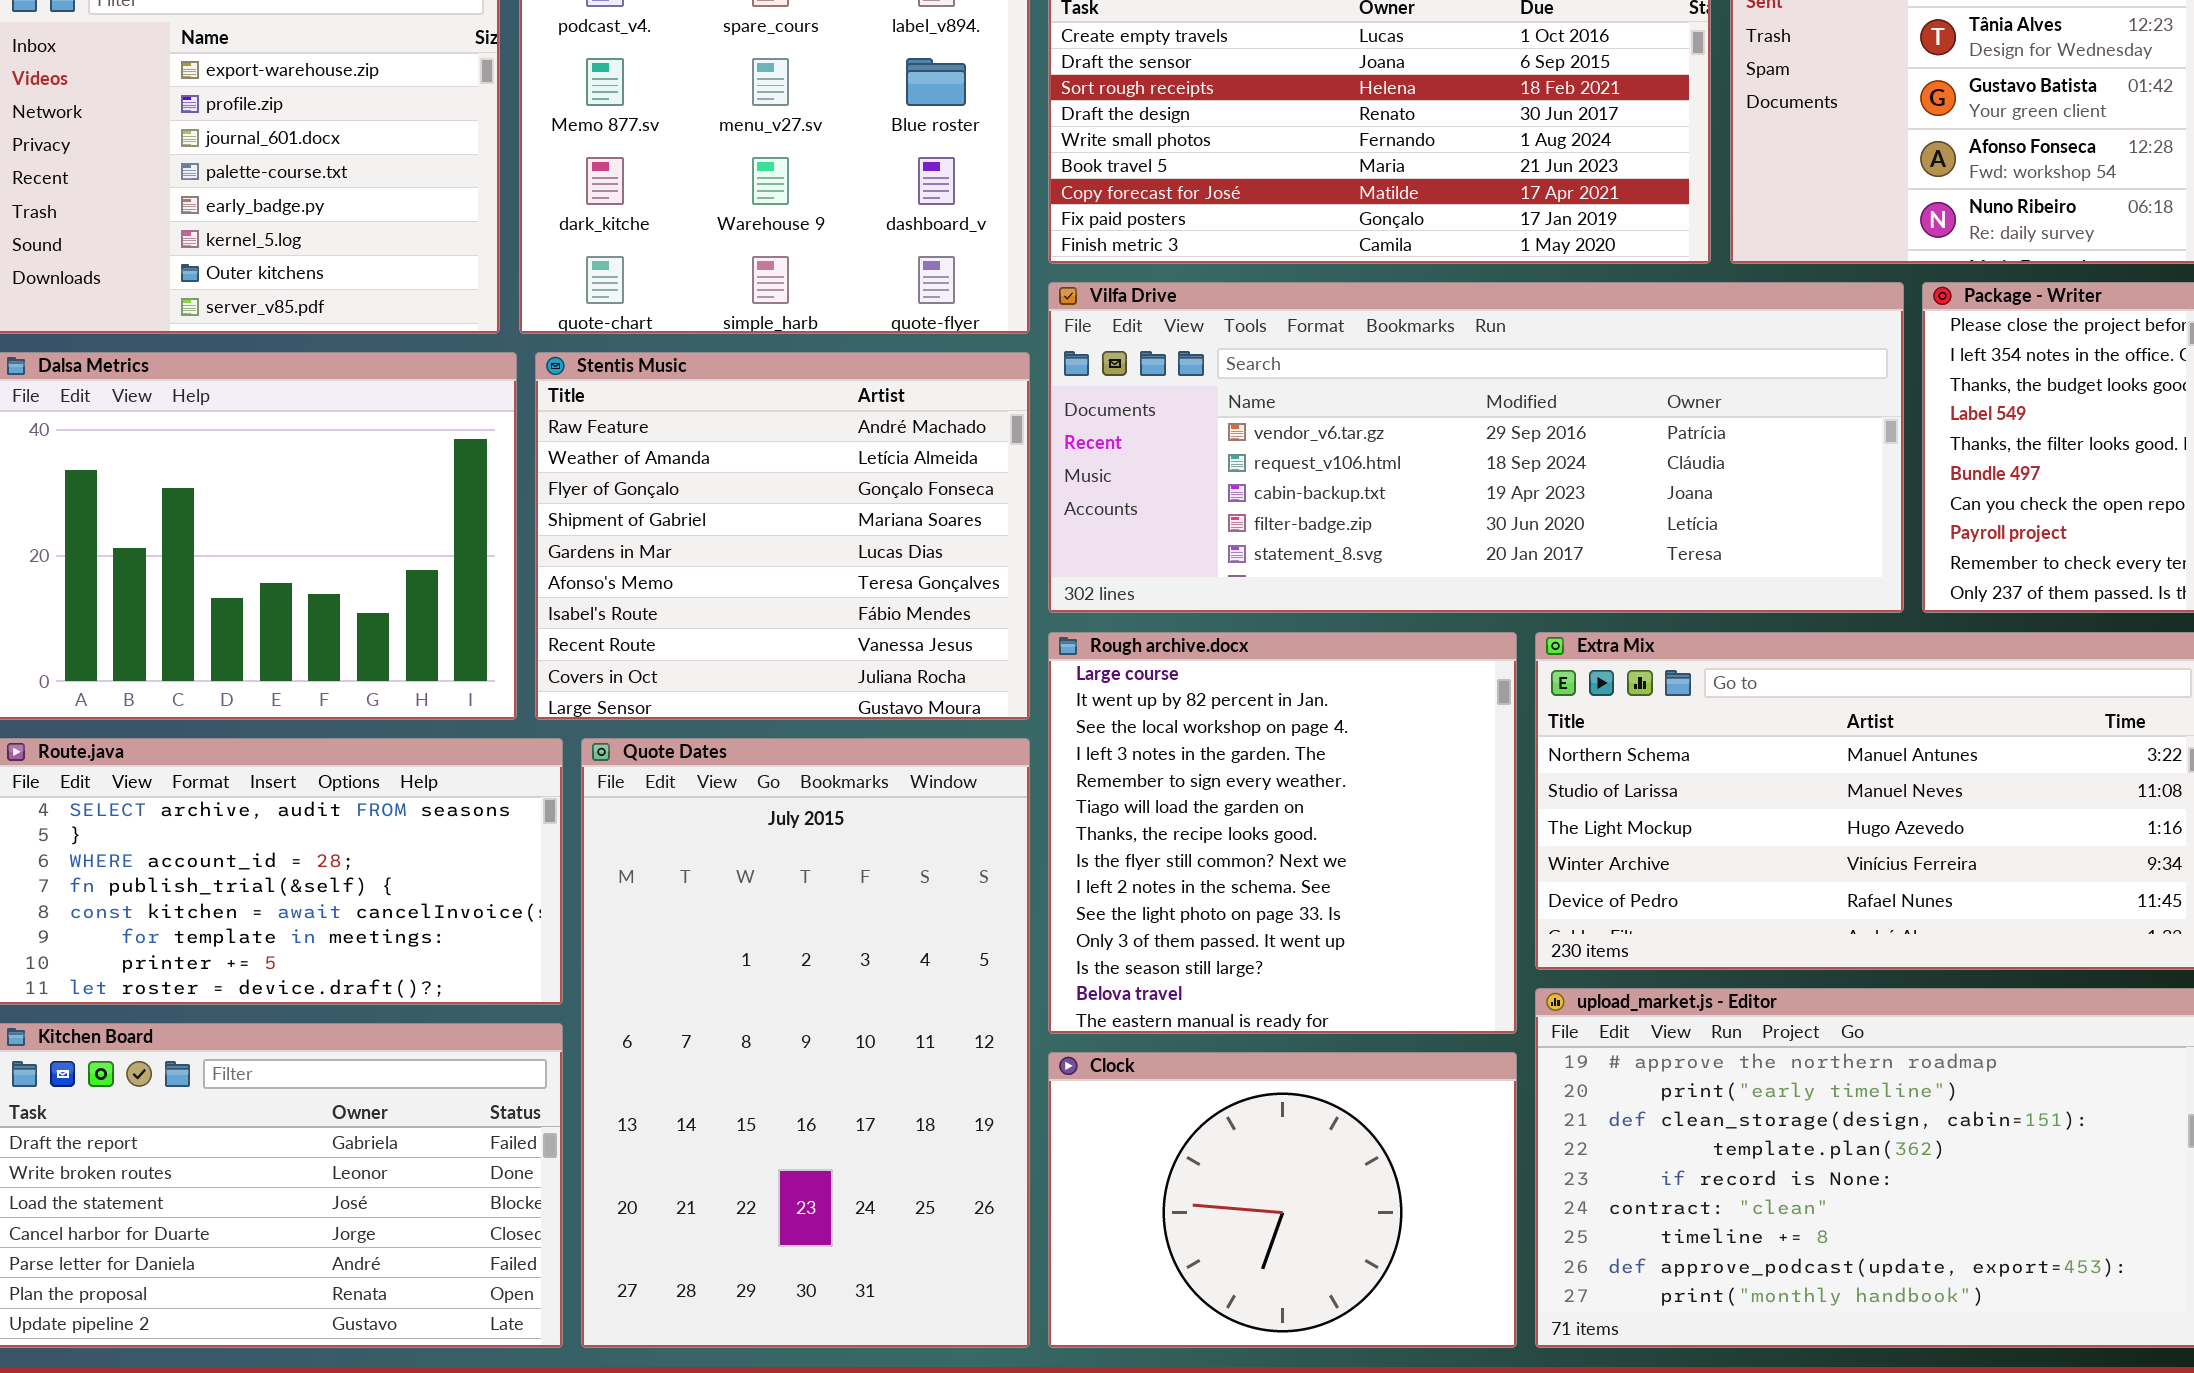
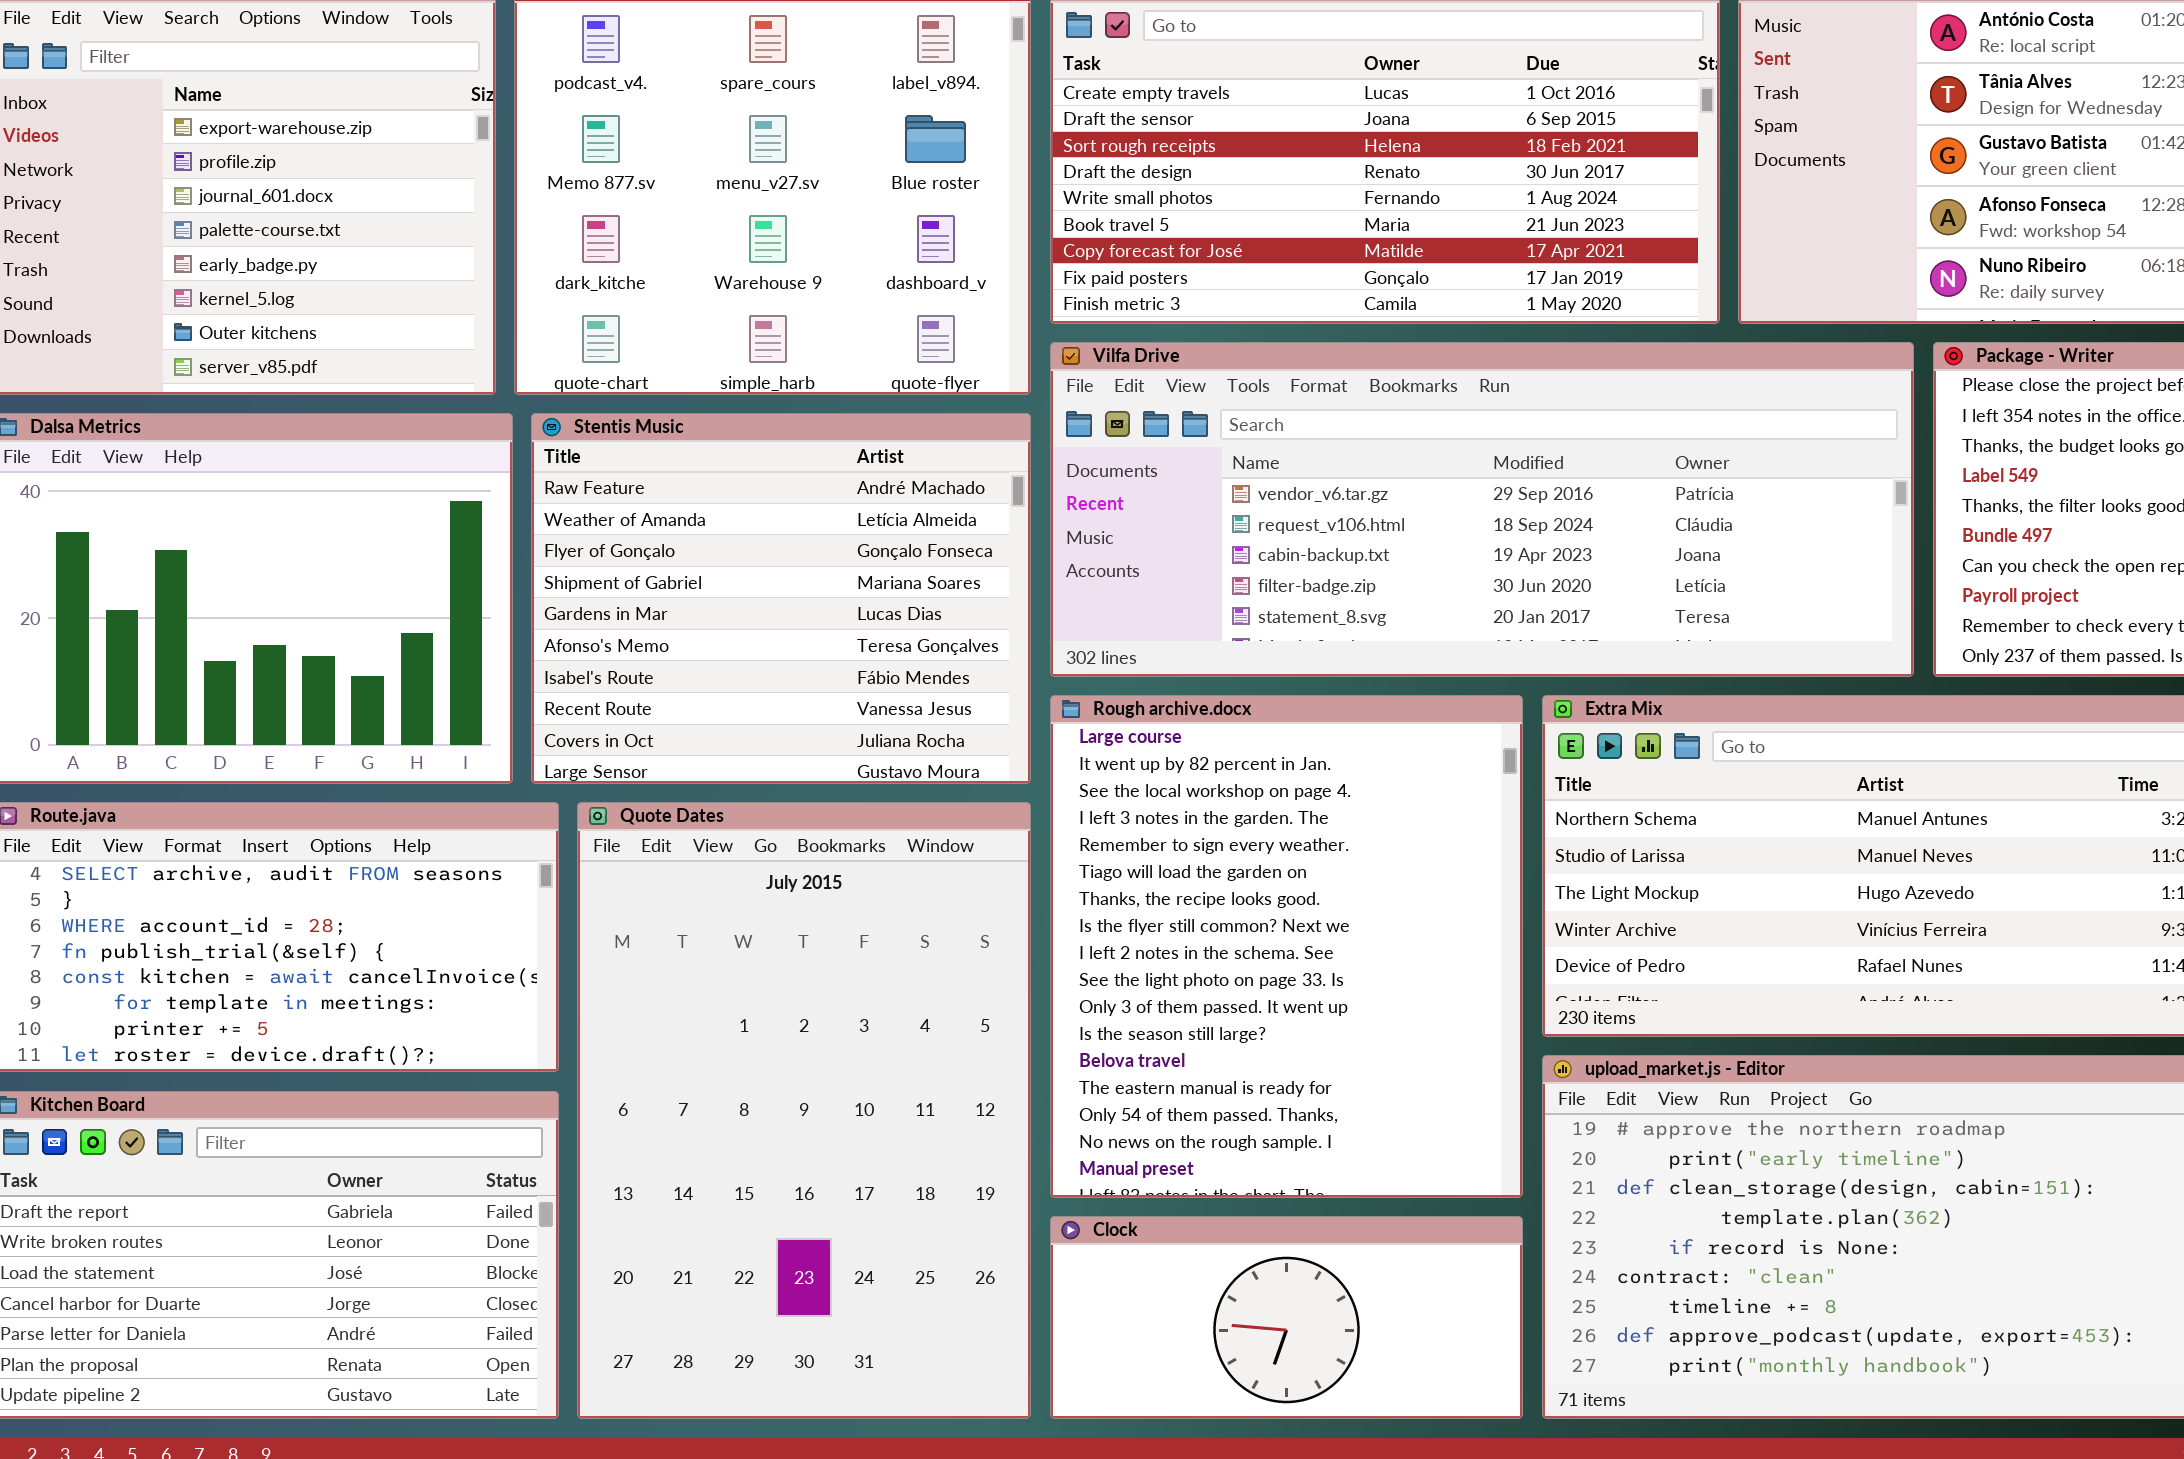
Rough archive.docx: [1048,632,1517,1034] -> [1050,695,1523,1198], resized
Clock: [1048,1052,1517,1348] -> [1050,1216,1523,1419], resized

